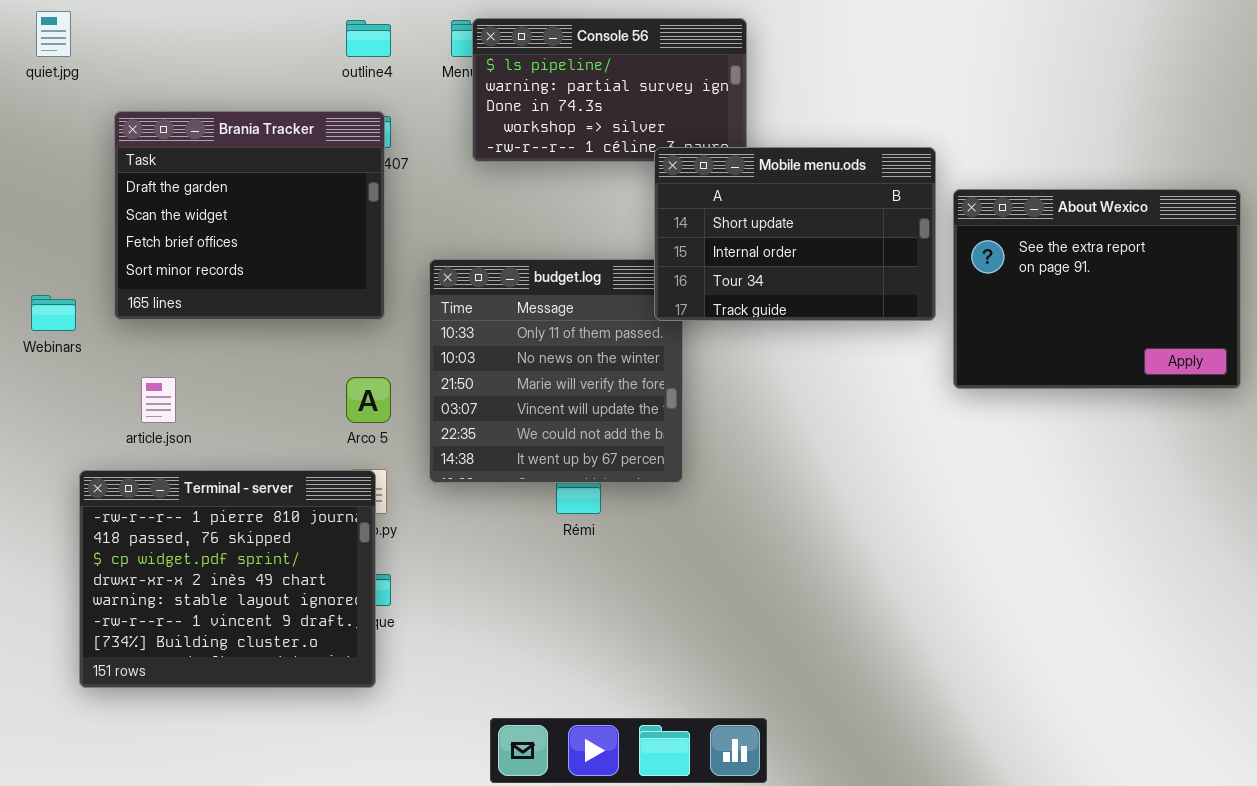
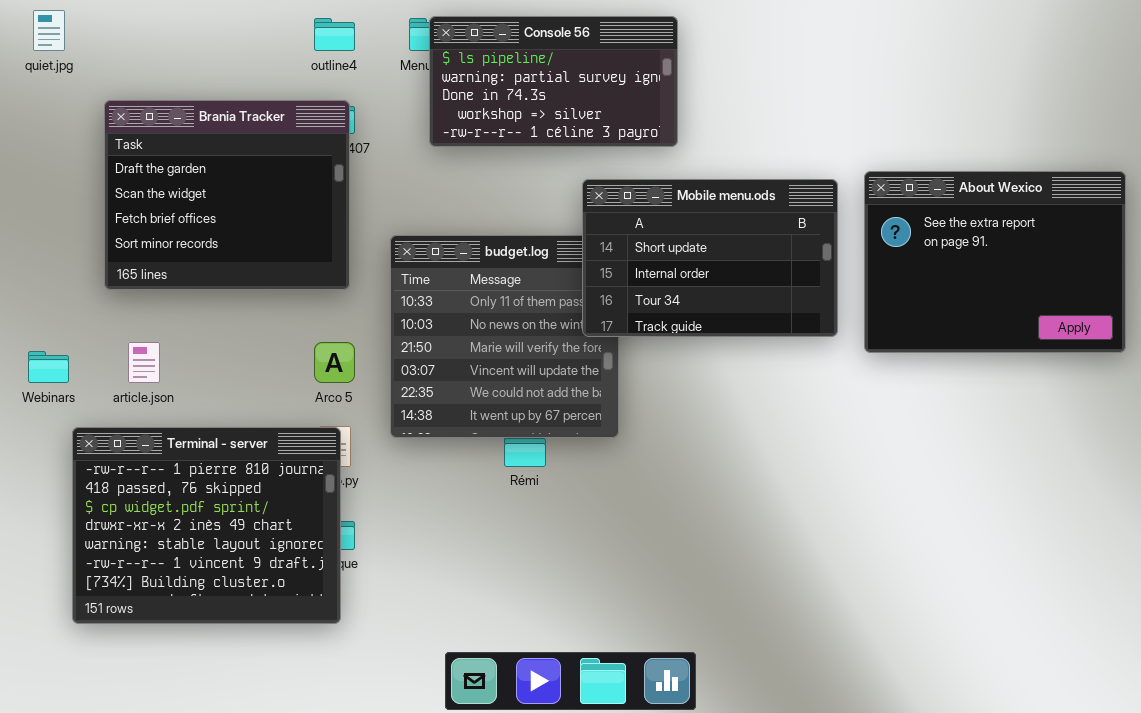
Mobile menu.ods: [654,147,936,321] -> [582,179,838,337], moved
Webinars: [31,295,76,331] -> [28,351,69,383], moved

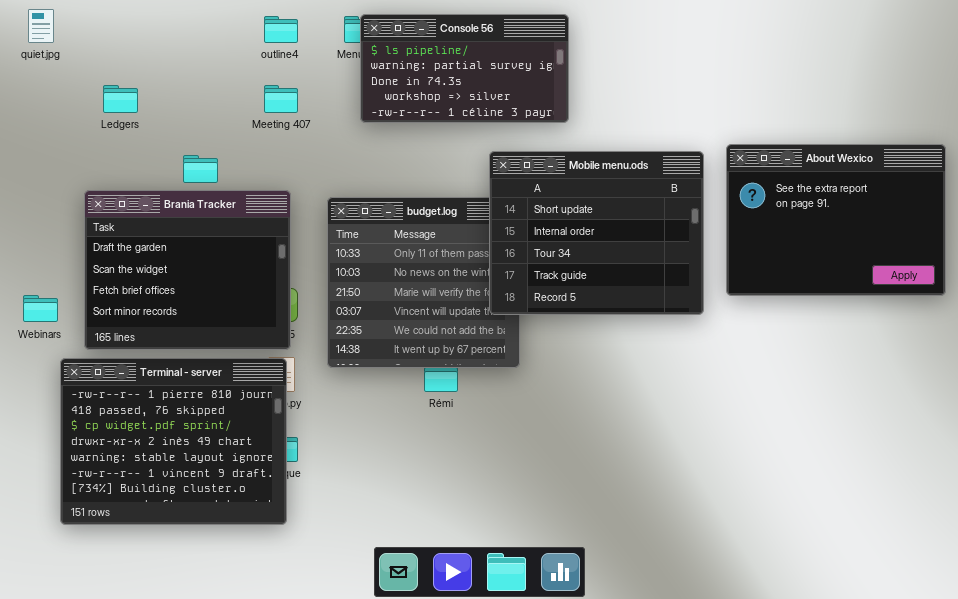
Brania Tracker: [104,100,350,290] -> [84,190,291,350], moved
Mobile menu.ods: [582,179,838,337] -> [489,151,704,315], resized

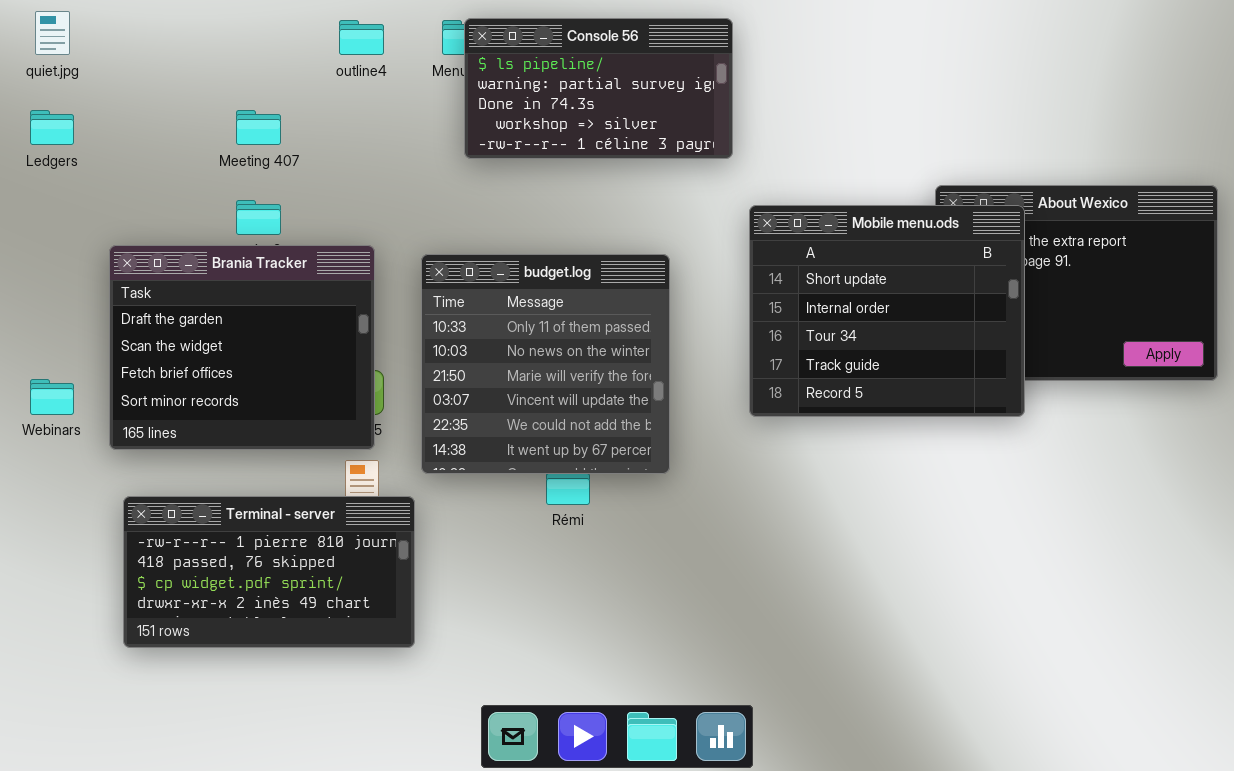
Ledgers: [103,85,138,113] -> [30,110,74,145], moved
Meeting 407: [264,85,298,113] -> [236,110,281,145], moved
Mobile menu.ods: [489,151,704,315] -> [749,205,1025,417], moved
Terminal - server: [60,358,287,525] -> [123,496,415,648], moved, resized

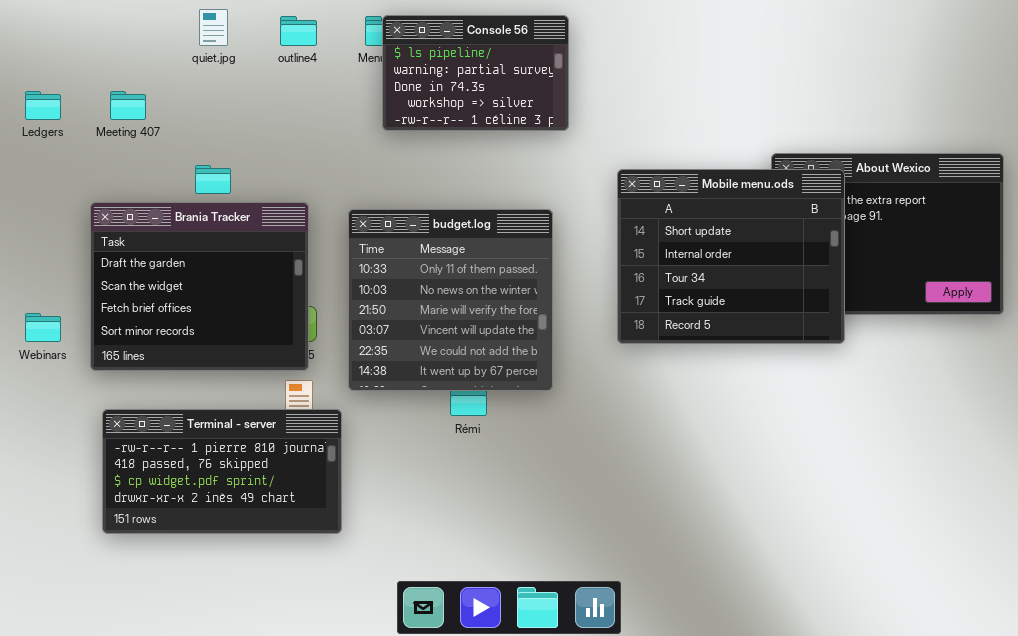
quiet.jpg: [35,11,70,55] -> [199,9,228,46], moved
Console 56: [464,18,733,159] -> [382,15,569,131], resized
Meeting 407: [236,110,281,145] -> [110,91,146,120], moved

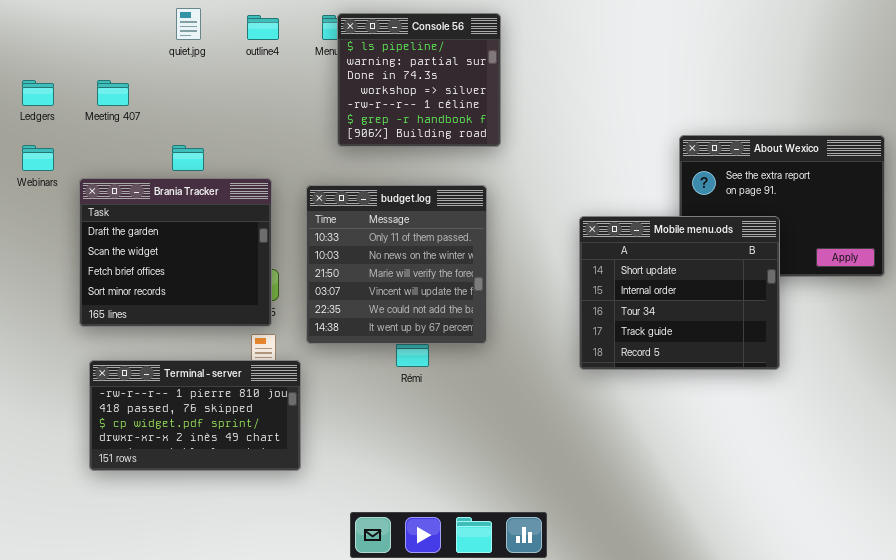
Console 56: [382,15,569,131] -> [337,13,501,147], resized
Mobile menu.ods: [617,169,845,344] -> [579,216,780,370], moved
Webinars: [25,313,61,342] -> [22,145,54,171], moved

